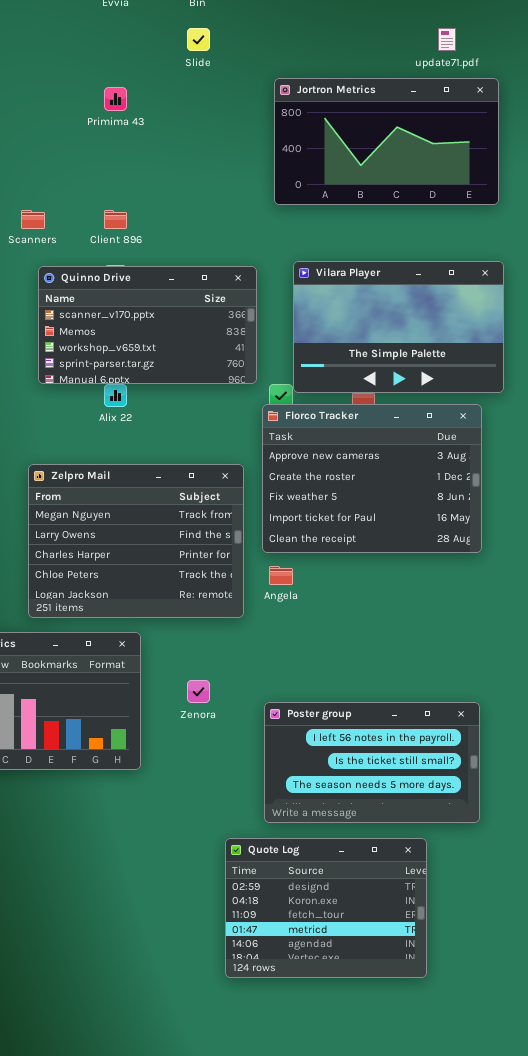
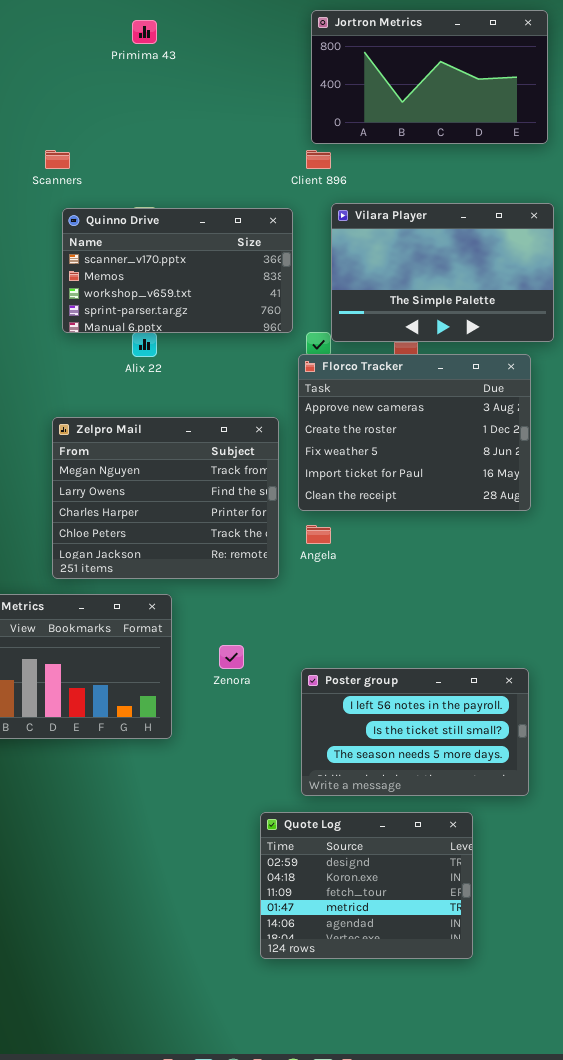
Client 896: [104,210,127,229] -> [306,150,331,169], moved

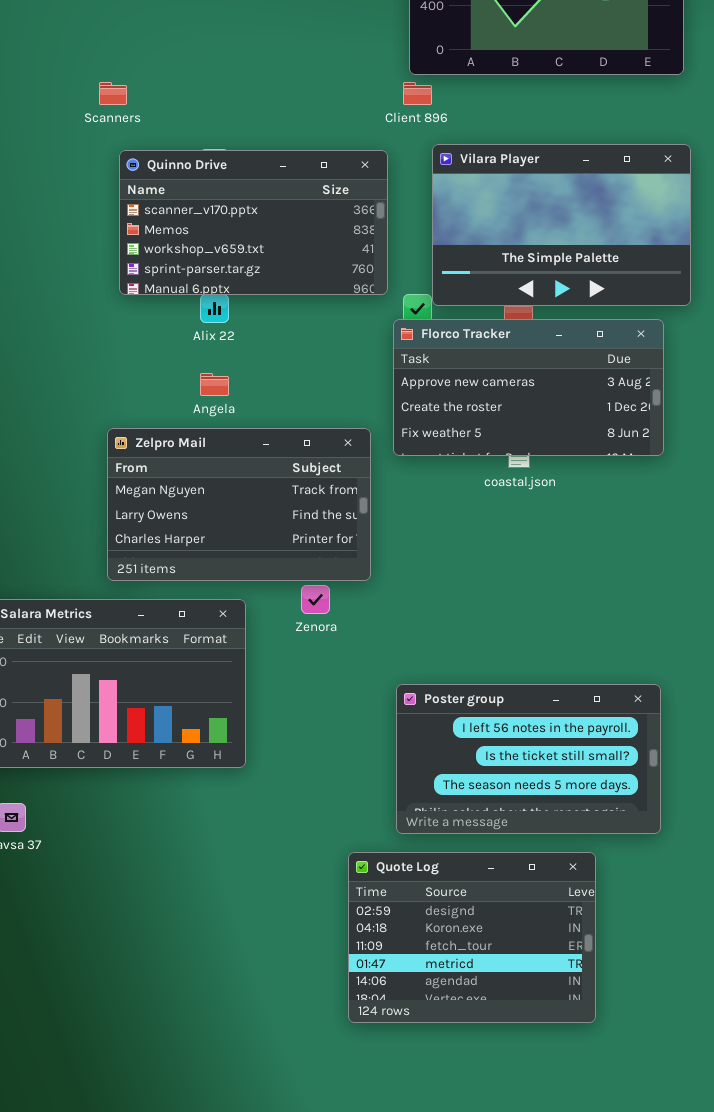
Florco Tracker: [298,354,531,511] -> [393,319,664,456], resized
Zelpro Mail: [52,417,279,579] -> [107,428,371,581], resized
Angela: [306,525,331,544] -> [200,373,229,396], moved
Zenora: [219,645,244,669] -> [301,585,330,614], moved

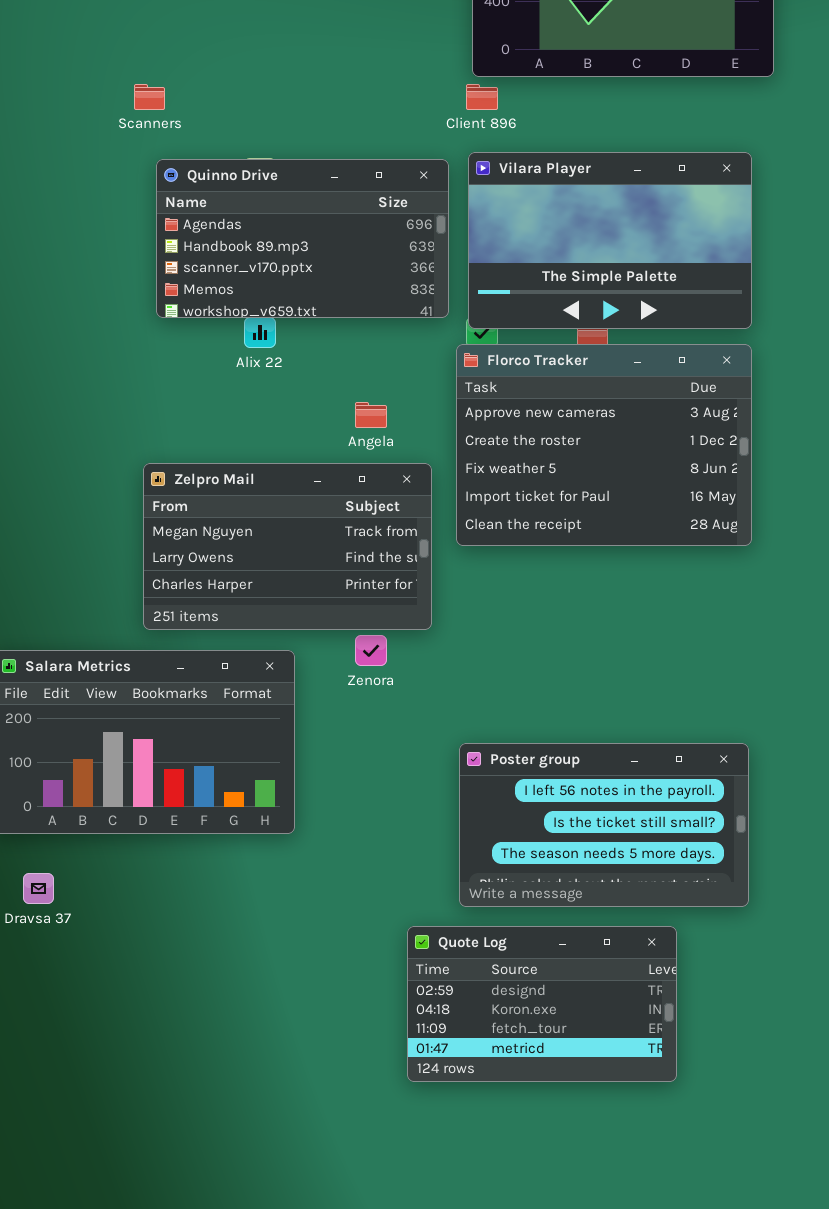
Vilara Player: [432,144,691,306] -> [468,152,752,329], moved
Quinno Drive: [119,150,388,295] -> [156,159,449,318], scrolled up 2 rows
Florco Tracker: [393,319,664,456] -> [456,344,752,546], resized
Angela: [200,373,229,396] -> [355,402,387,428], moved
Quote Log: [348,852,596,1023] -> [407,926,677,1082], resized

